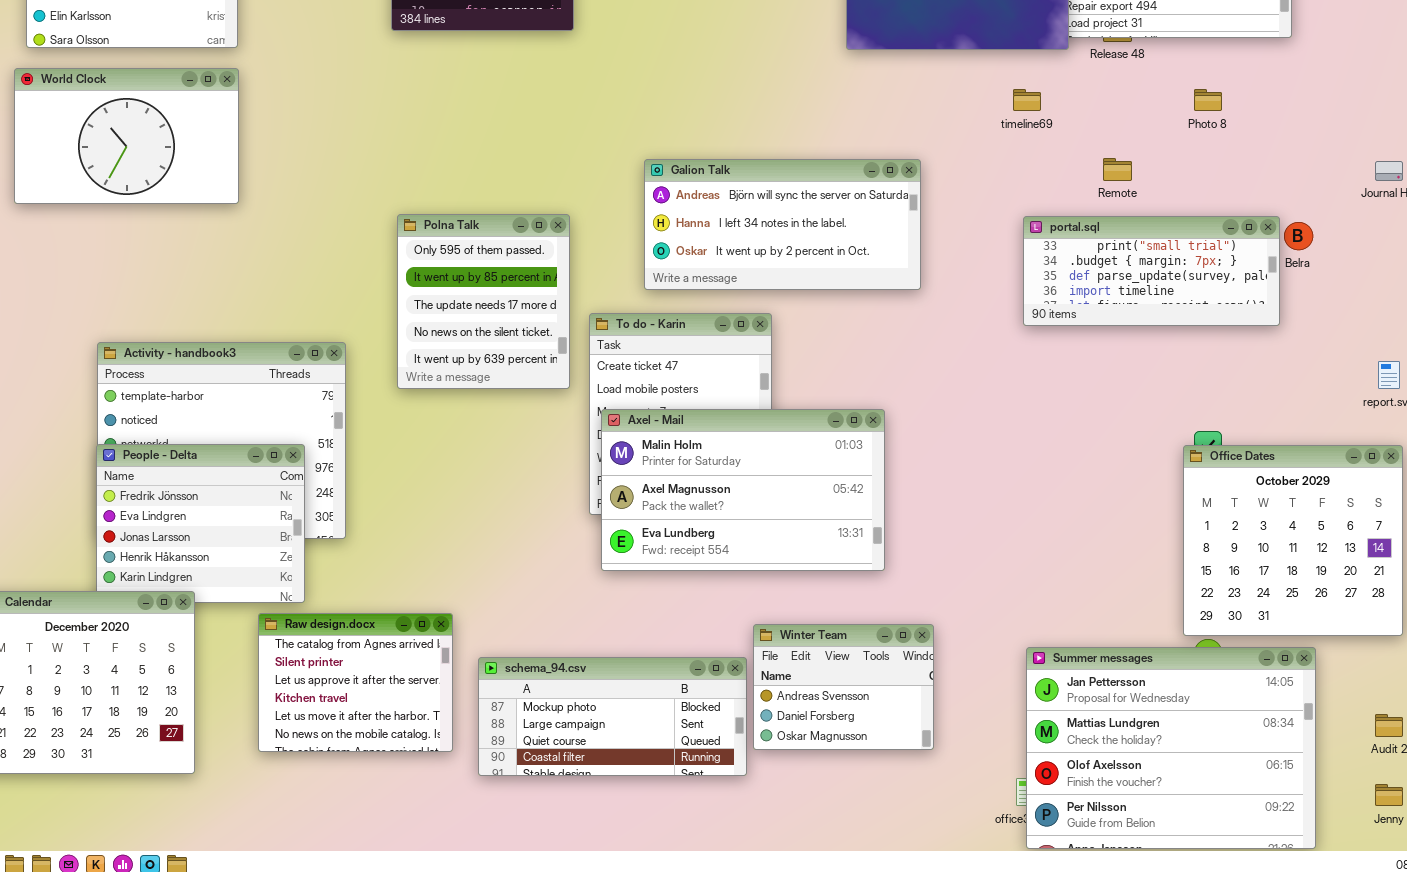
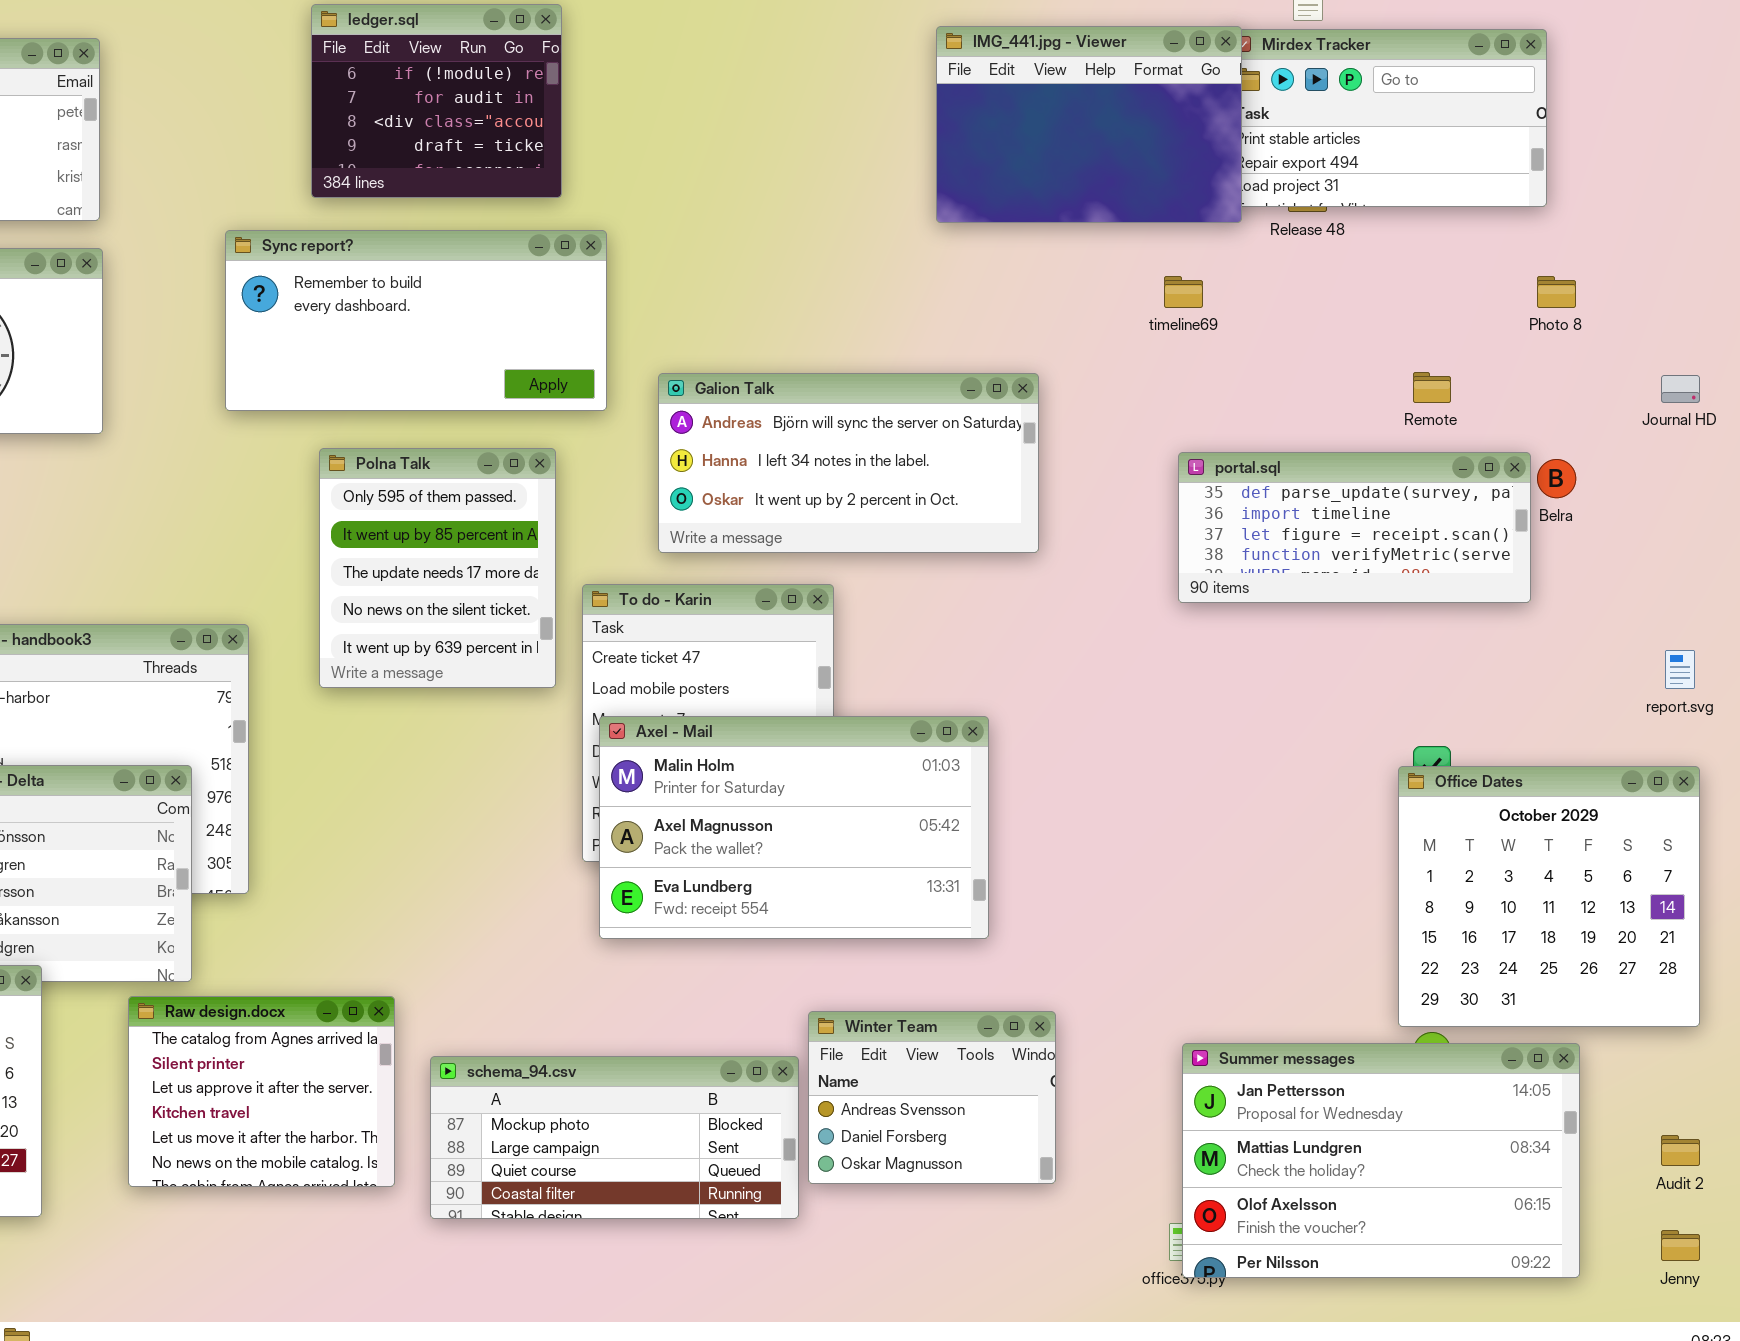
Sync report?: none -> [225,230,607,411], opened
Photo 8: [1194,89,1222,111] -> [1537,276,1576,308], moved
Remote: [1103,158,1132,181] -> [1413,372,1451,403], moved
portal.sql: [1023,216,1280,326] -> [1178,452,1531,603], scrolled down 2 rows
Summer messages: [1026,647,1316,849] -> [1182,1043,1580,1278], resized

